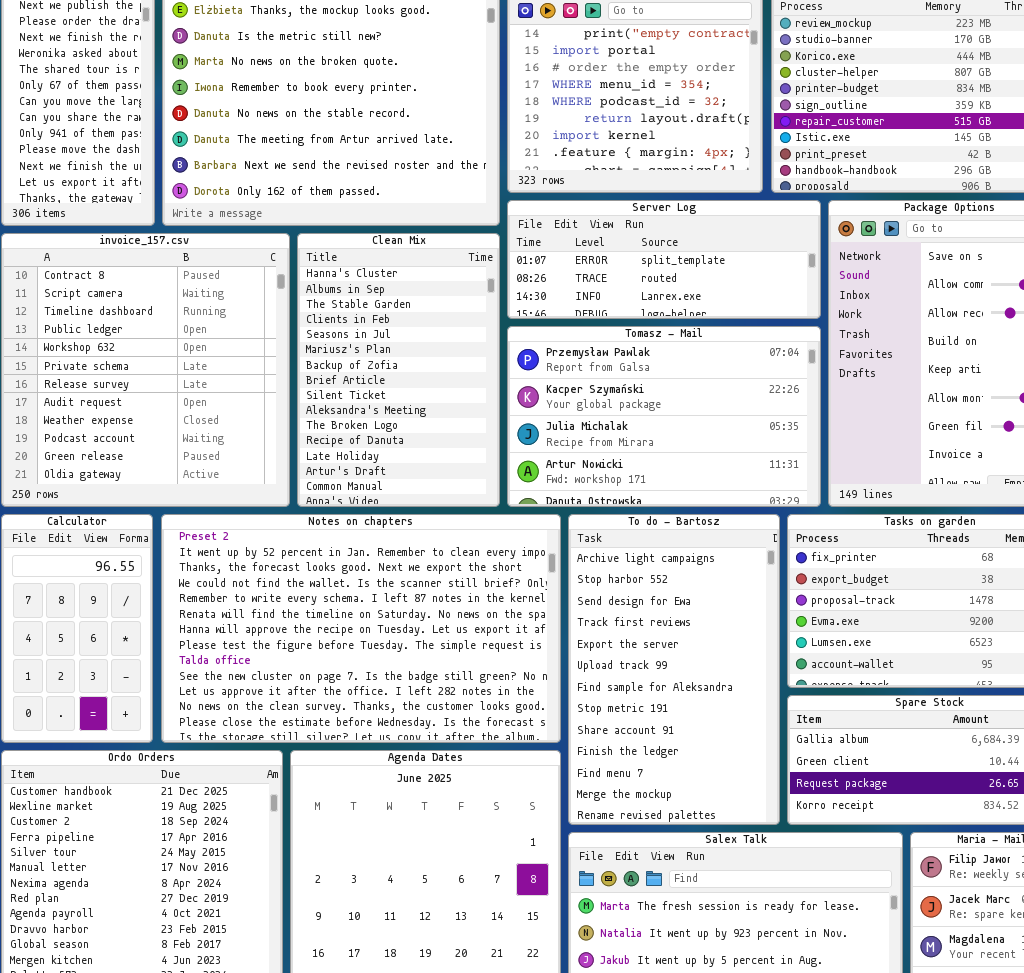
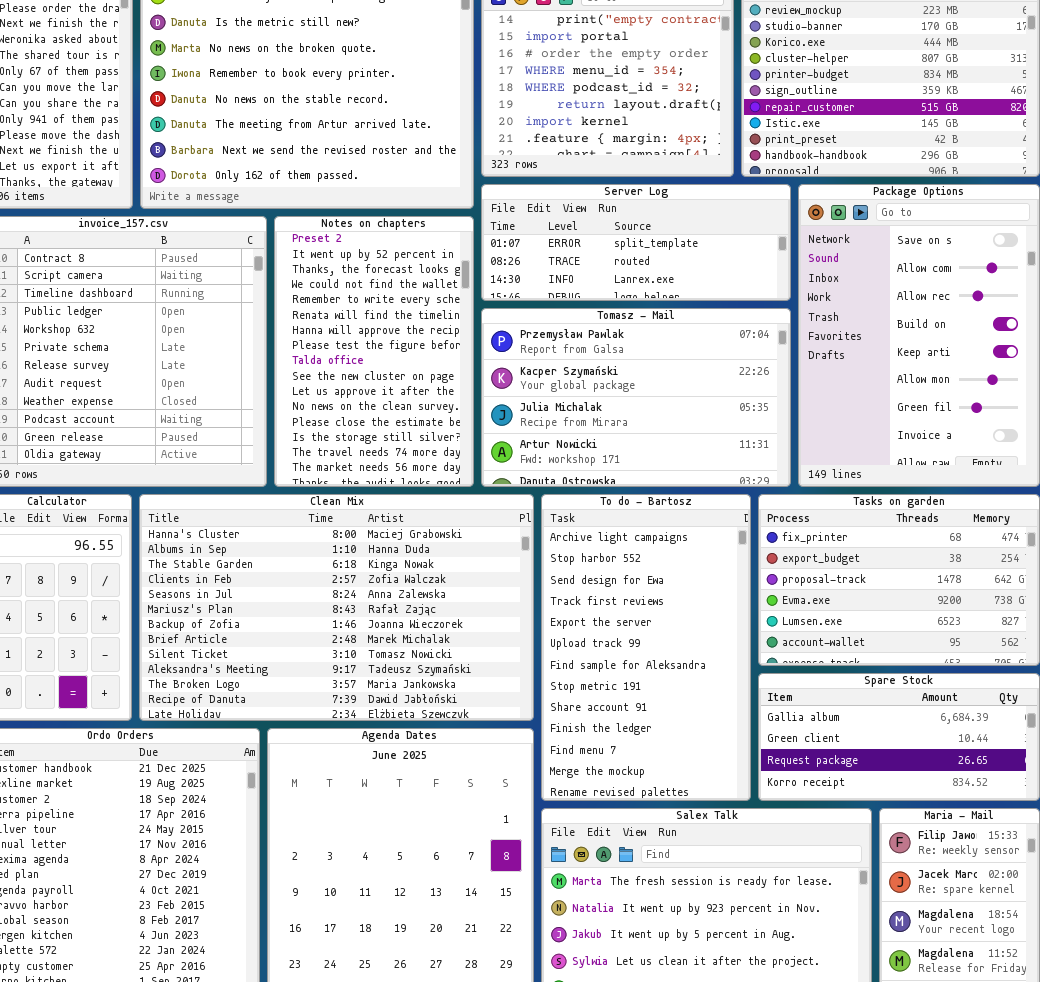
Clean Mix: [297,233,500,507] -> [139,494,534,721], moved, resized
Notes on chapters: [161,514,561,743] -> [274,216,474,487], moved, resized

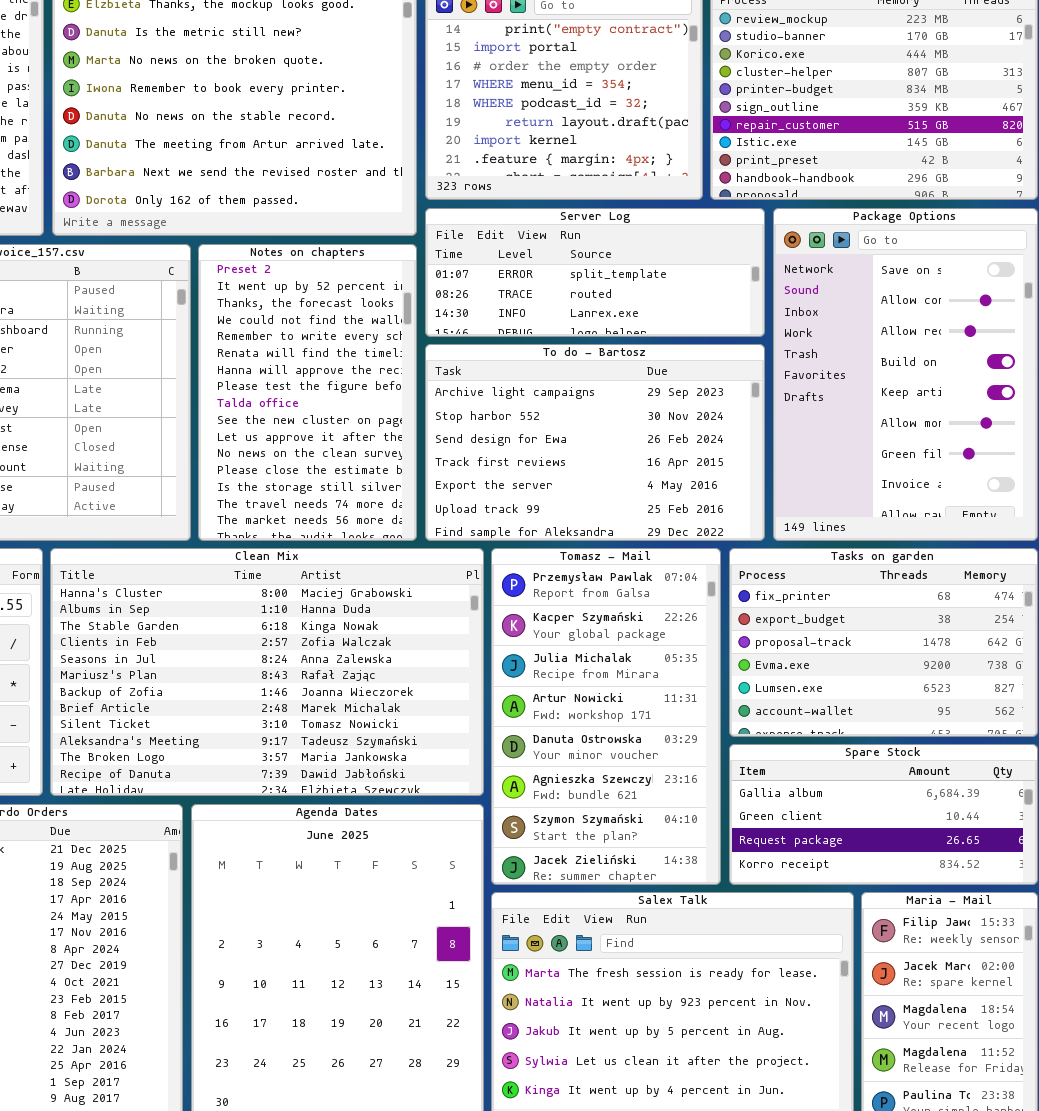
Tomasz - Mail: [481,308,791,487] -> [491,548,721,885], moved, resized
To do - Bartosz: [541,494,751,801] -> [425,344,765,541], moved, resized

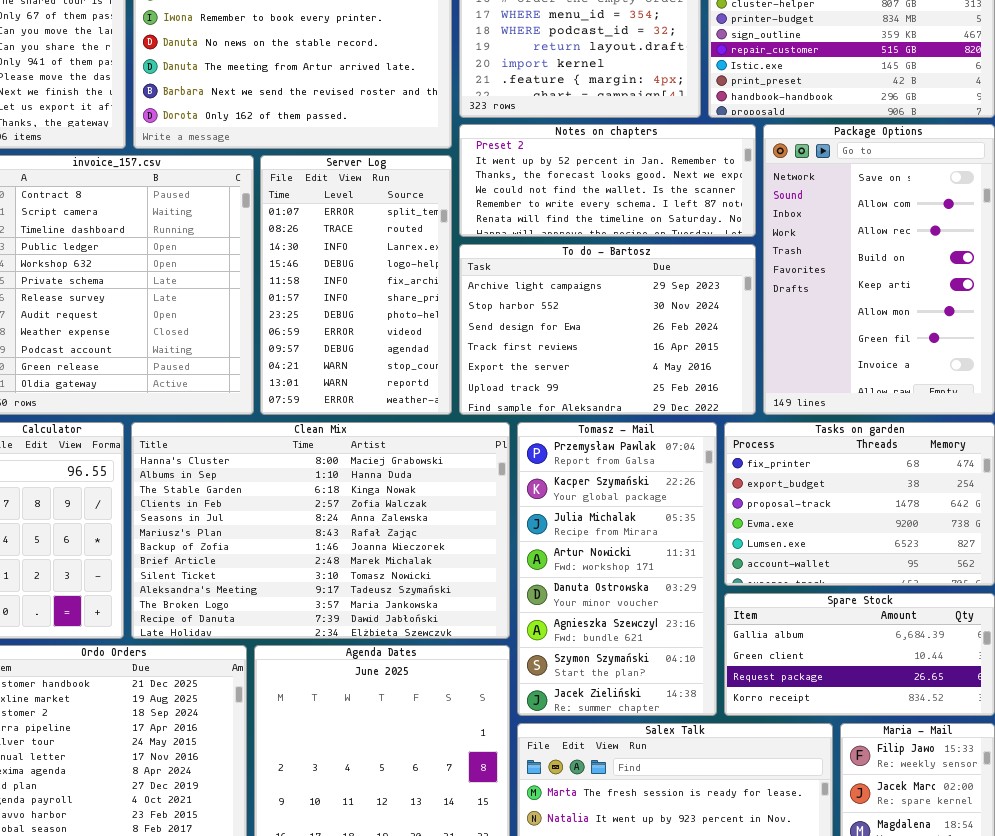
Server Log: [425,208,765,337] -> [260,155,452,415], moved, resized
Notes on chapters: [198,244,417,541] -> [459,124,756,237], moved, resized

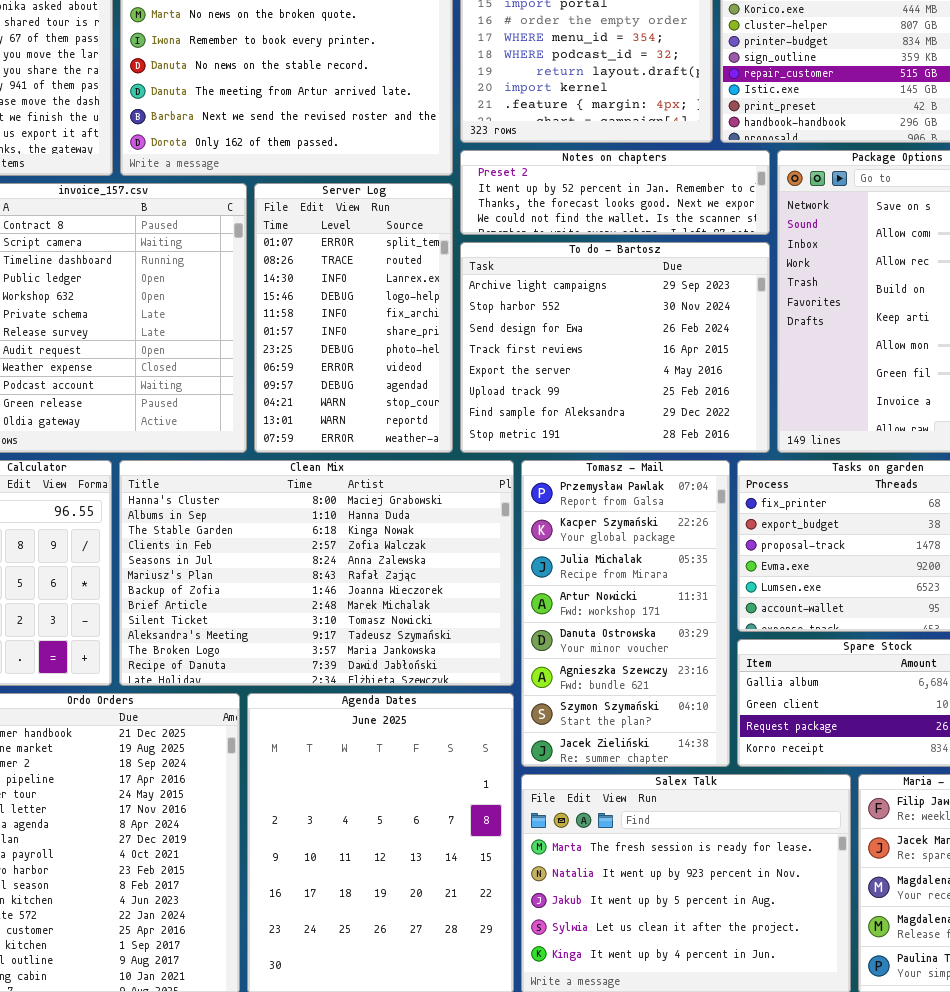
Notes on chapters: [459,124,756,237] -> [460,150,770,235], resized
To do - Bartosz: [459,244,756,415] -> [460,242,770,453], resized

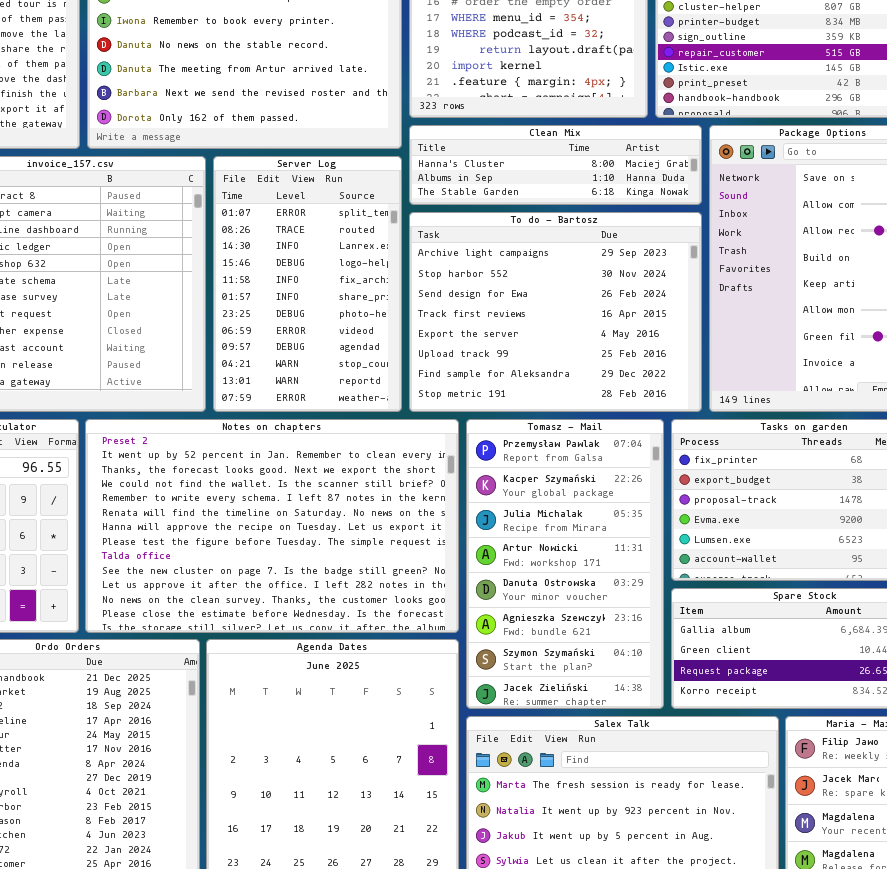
Notes on chapters: [460,150,770,235] -> [85,419,459,633], moved, resized
Clean Mix: [119,460,514,686] -> [409,125,702,205], moved, resized

